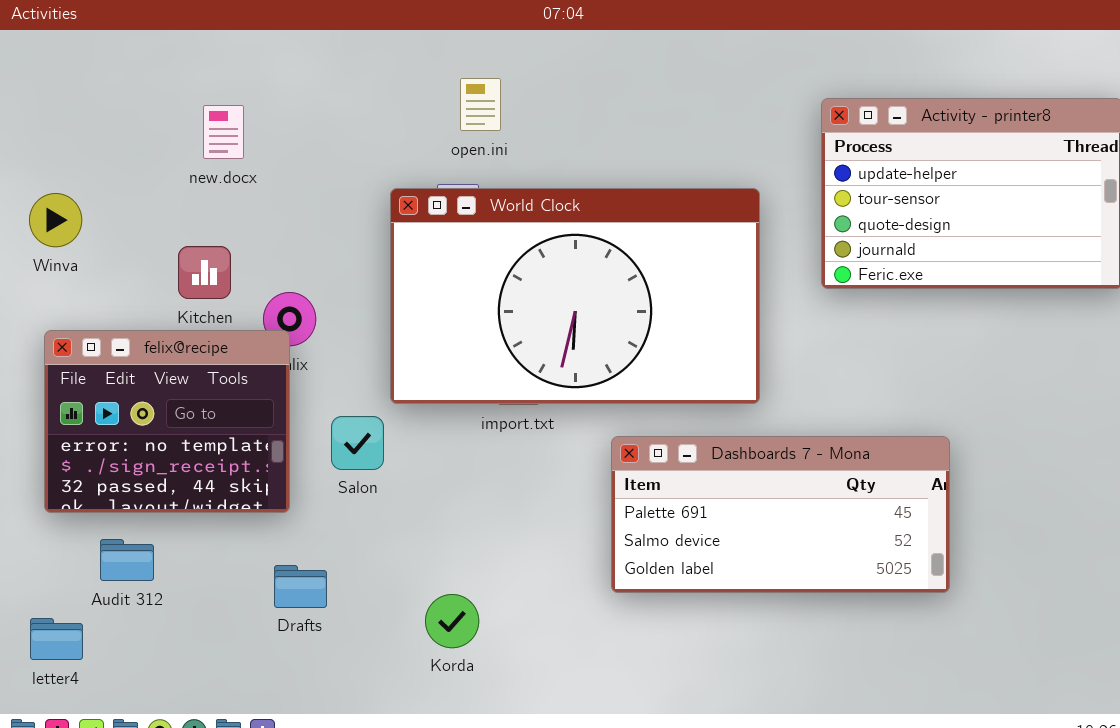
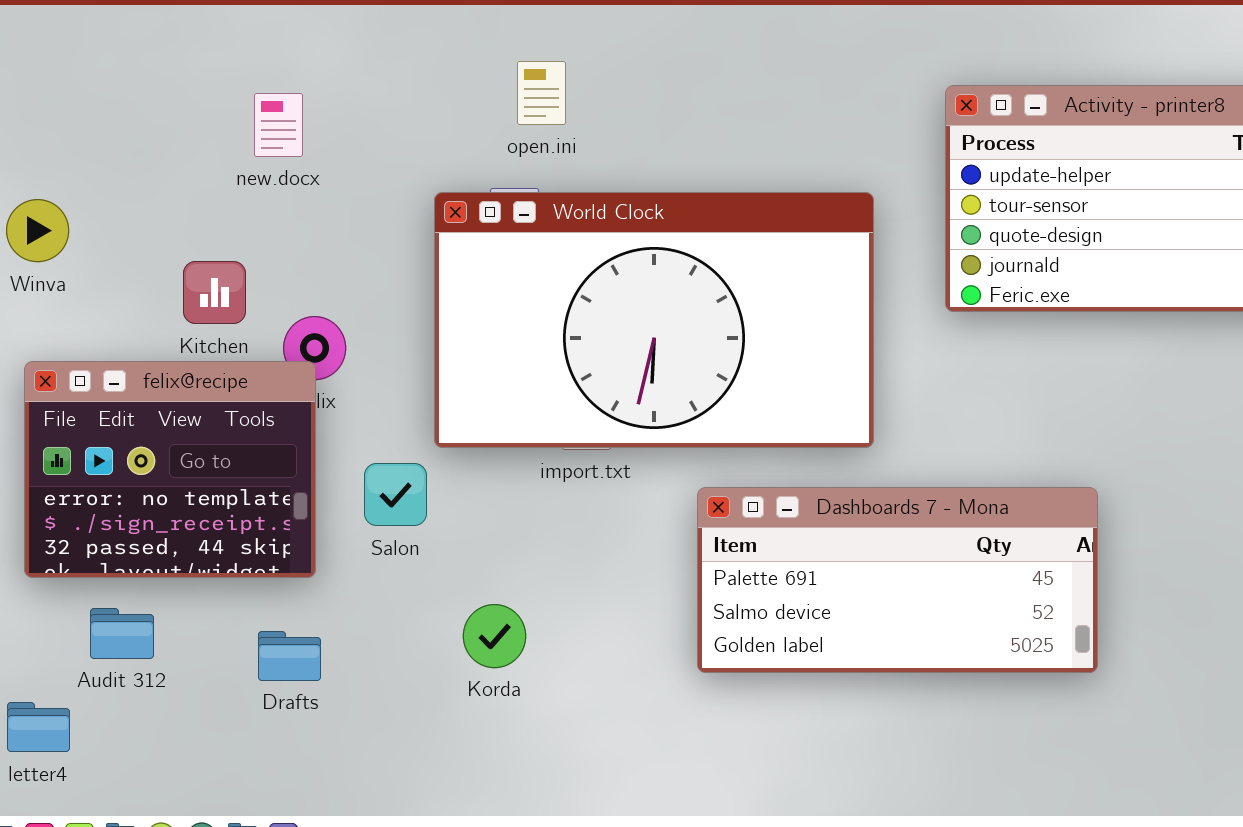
new.docx: [203,105,244,159] -> [254,93,303,157], moved
Drafts: [274,565,327,608] -> [258,631,321,681], moved
Korda: [425,594,479,648] -> [463,604,526,668], moved

